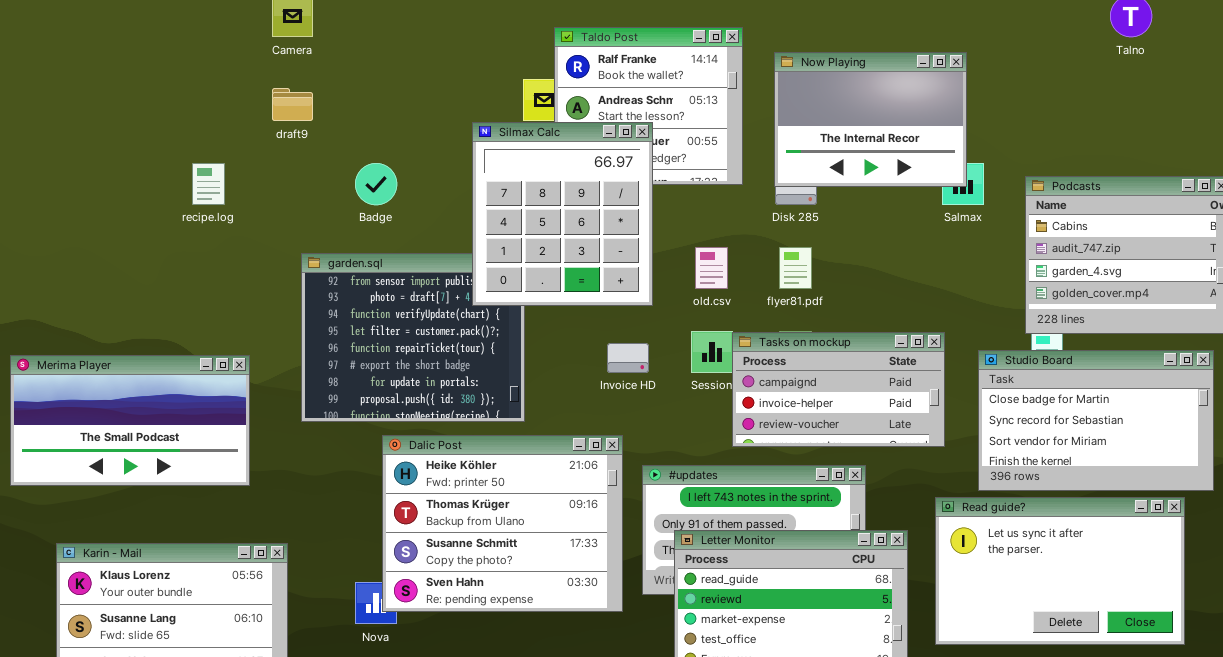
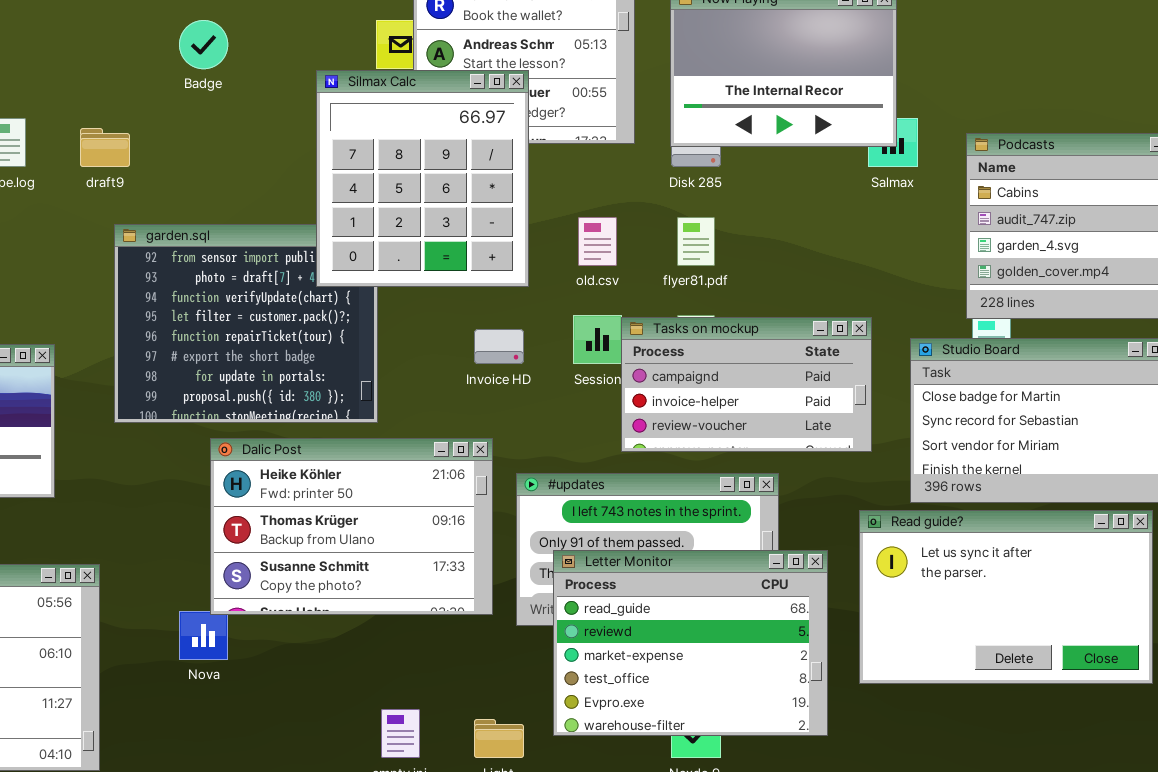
draft9: [272,88,313,121] -> [80,128,130,167], moved
Badge: [355,163,397,205] -> [179,20,228,69], moved
Dalic Post: [382,435,623,612] -> [210,438,493,615], resized

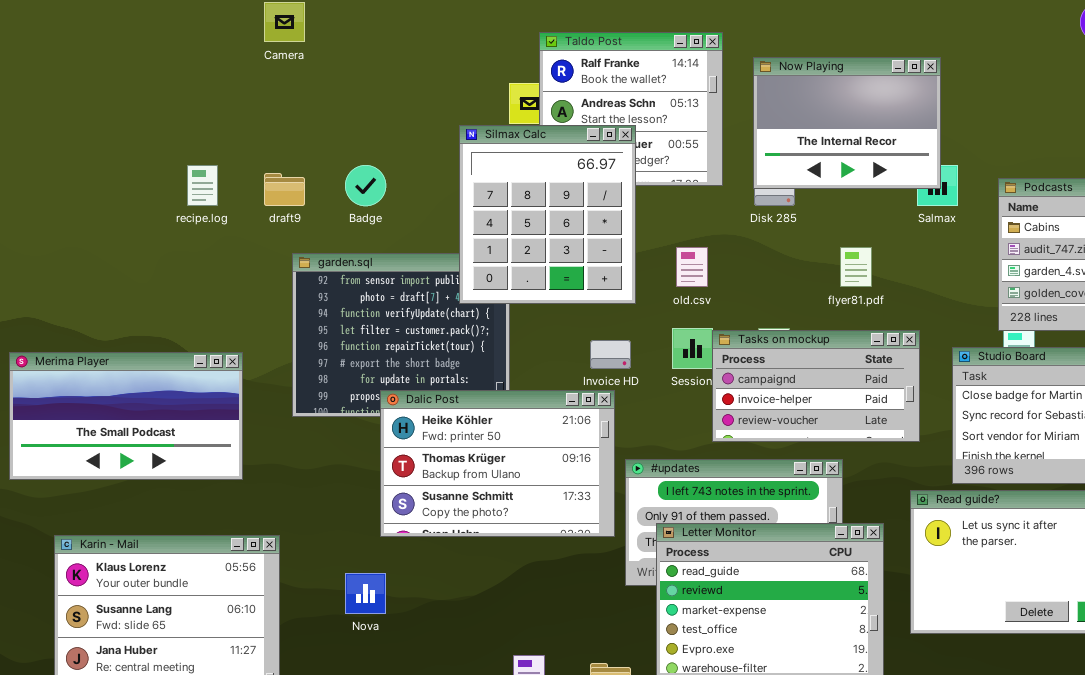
Badge: [179,20,228,69] -> [345,165,386,206], moved
flyer81.pdf: [677,217,715,266] -> [840,247,872,287], moved
Dalic Post: [210,438,493,615] -> [380,390,615,537], moved

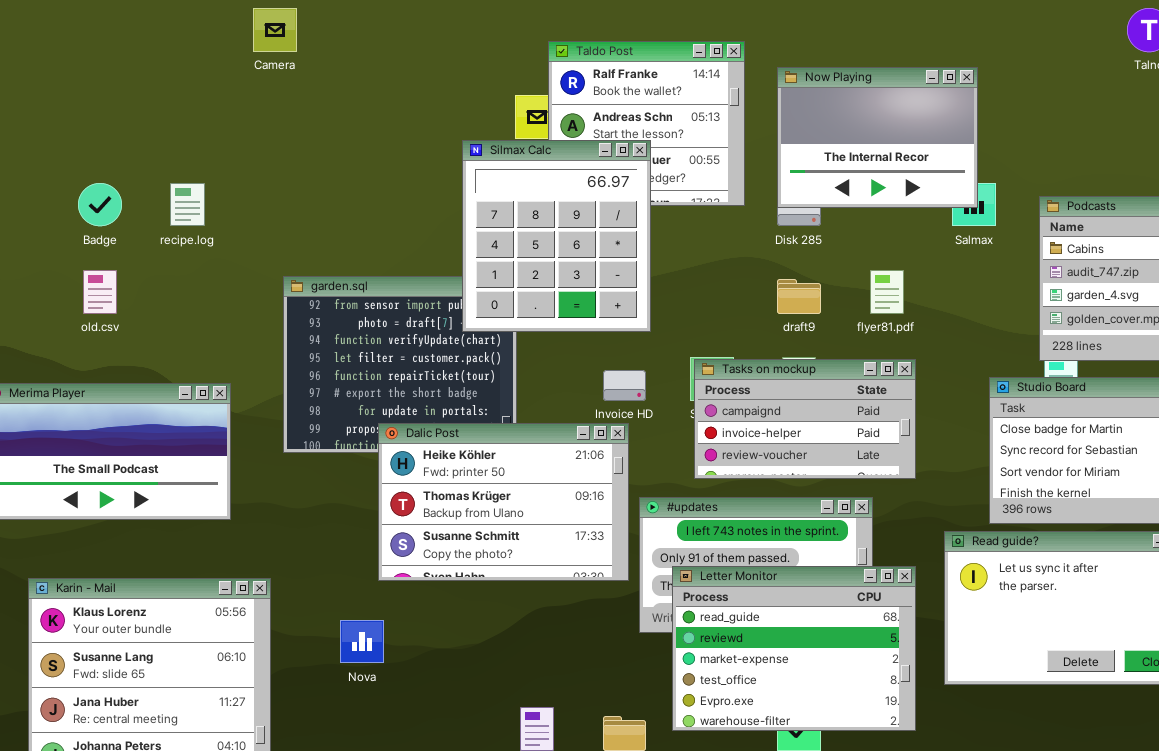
Badge: [345,165,386,206] -> [78,183,122,226], moved
draft9: [264,173,305,206] -> [777,279,821,314], moved
old.csv: [676,247,708,287] -> [83,270,117,314], moved
Tasks on mockup: [712,330,920,442] -> [694,359,916,479], moved

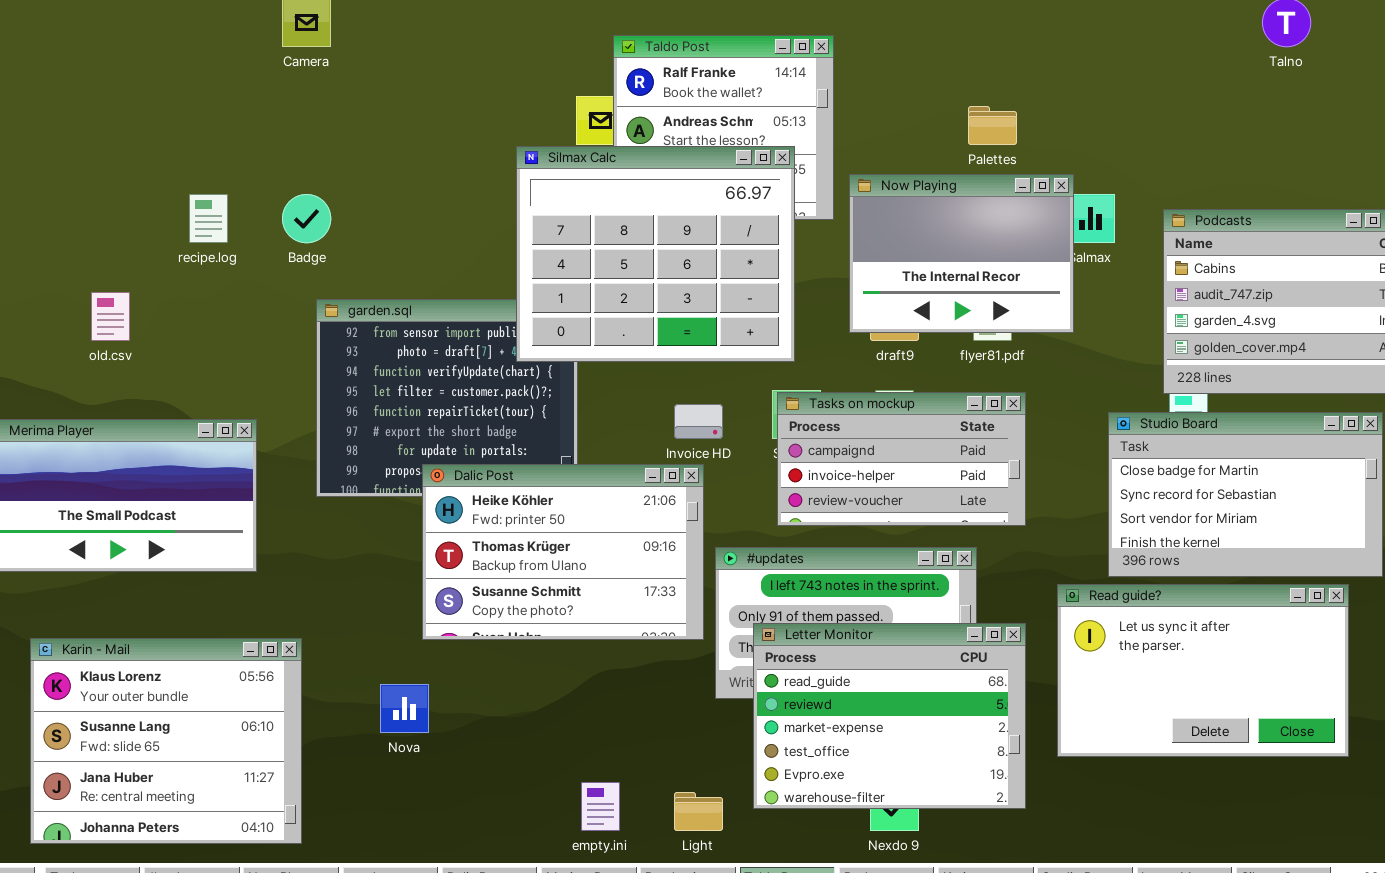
Now Playing: [777,67,978,208] -> [849,174,1074,333], moved
Silmax Calc: [462,140,651,332] -> [516,146,795,362], resized
Badge: [78,183,122,226] -> [282,194,331,243], moved

